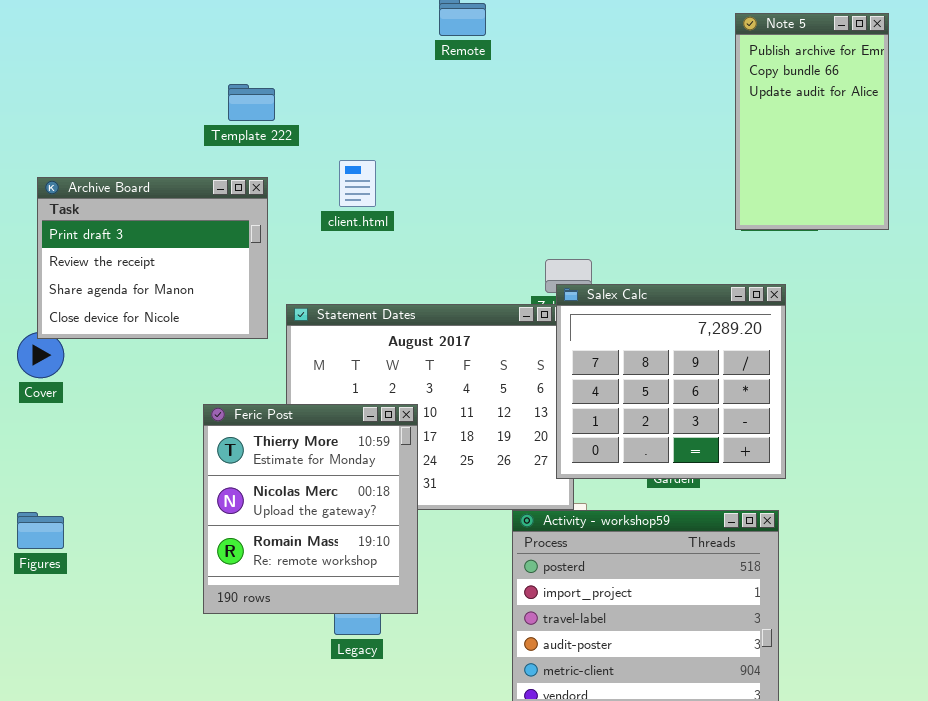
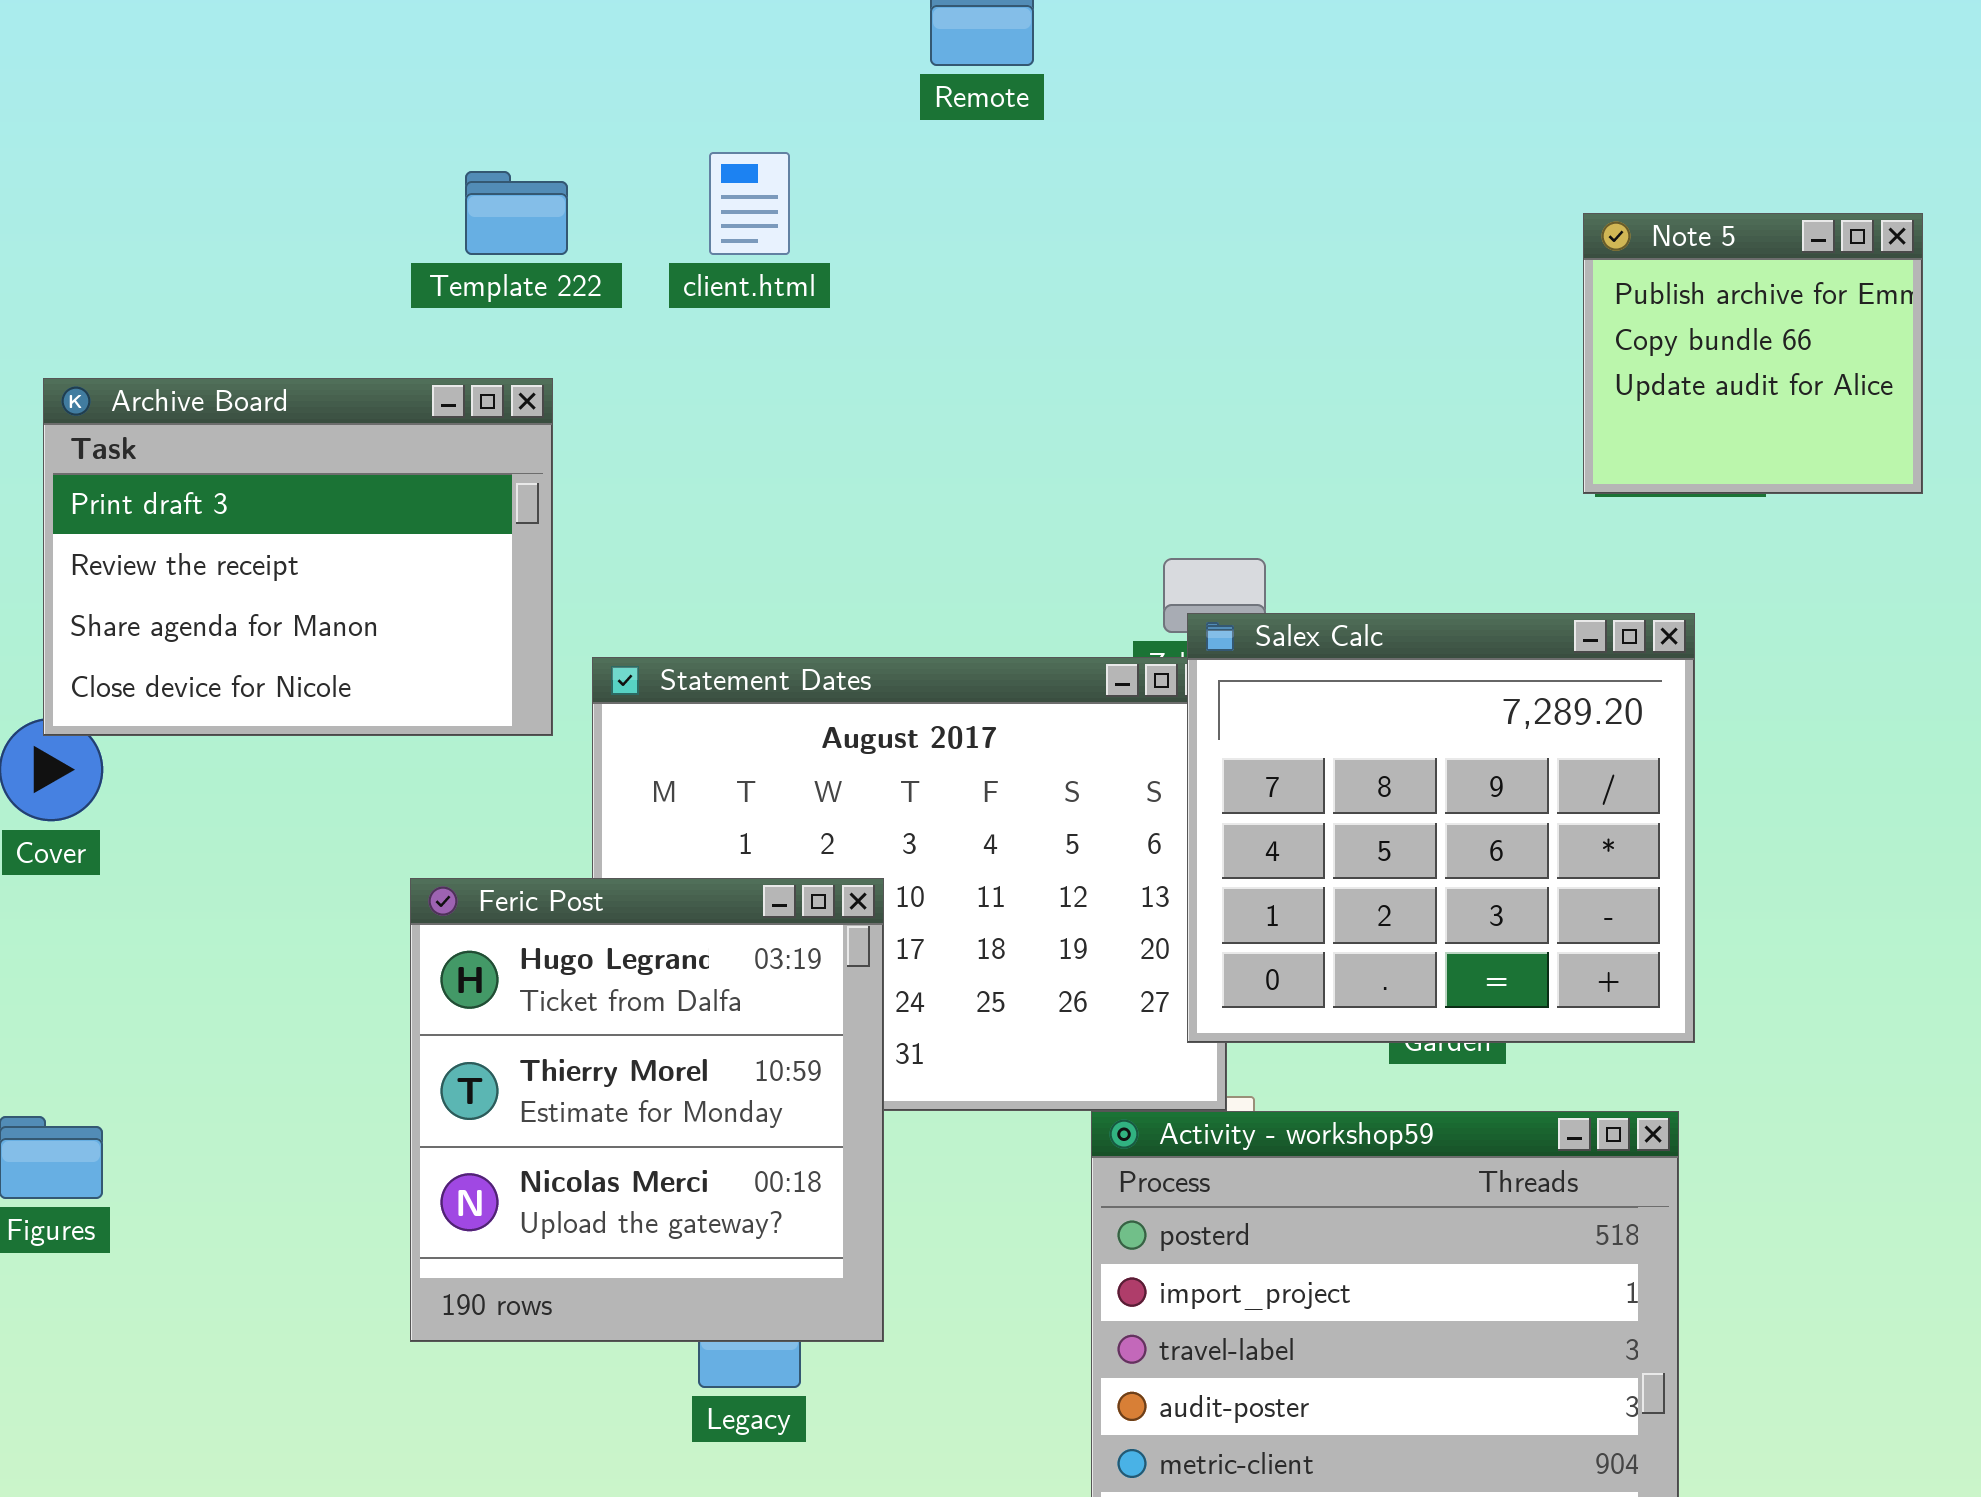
Note 5: [735,13,889,230] -> [1583,213,1923,494], resized
client.html: [339,160,376,207] -> [709,152,790,255], moved
Feric Post: [203,404,418,614] -> [410,878,884,1342], scrolled up 1 row

